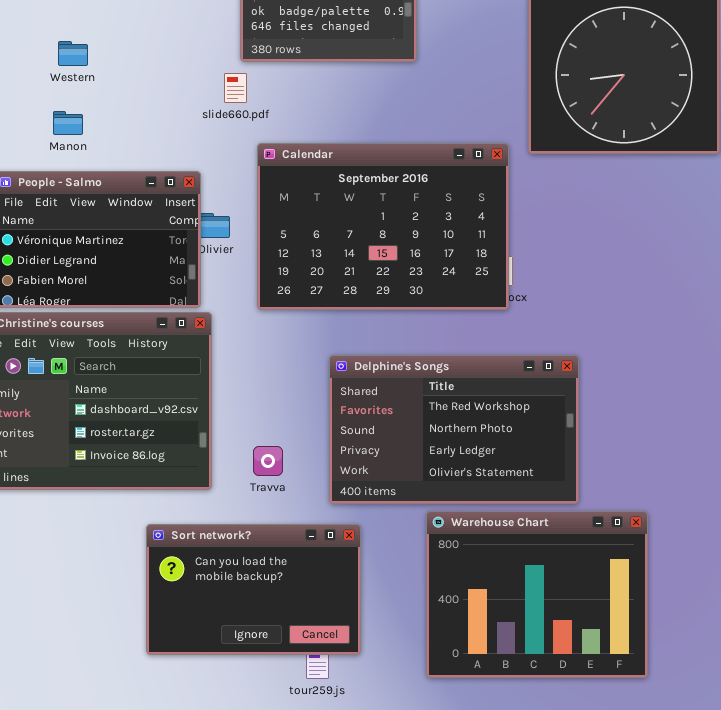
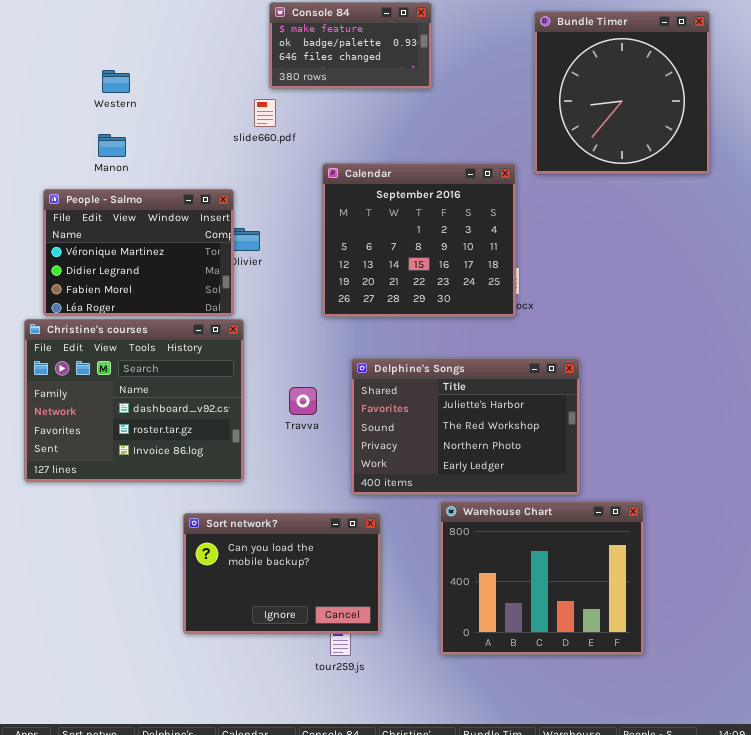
Calendar: [257,143,509,310] -> [322,163,516,317], resized
Delphine's Songs: [329,355,579,504] -> [351,358,580,495], scrolled up 1 row
Travva: [253,446,283,476] -> [289,387,317,415], moved

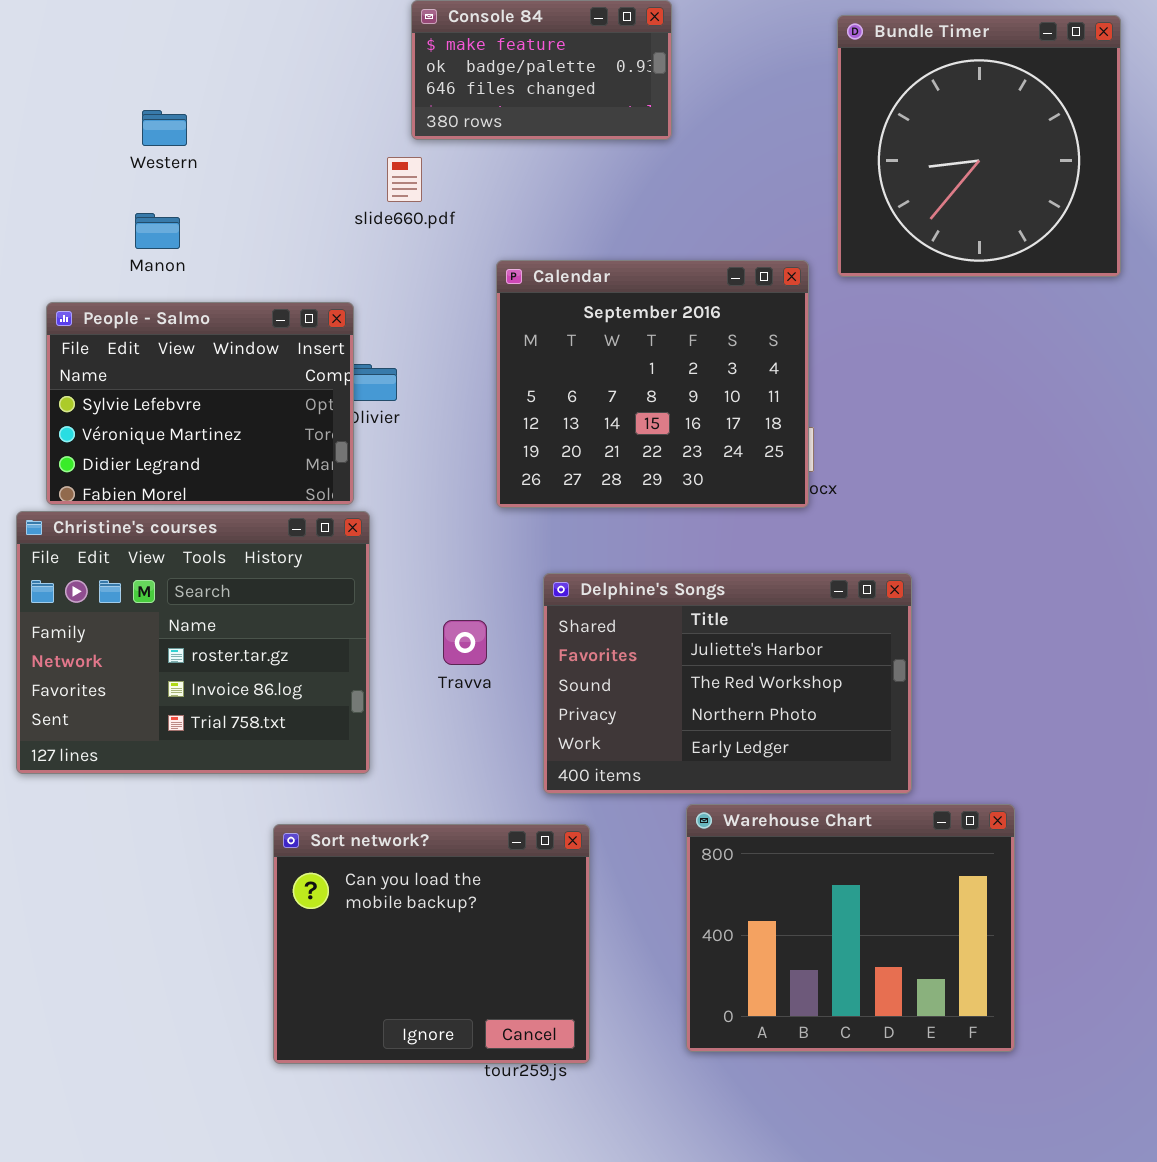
People - Salmo: [43,189,234,316] -> [46,302,354,505], scrolled up 1 row
Christine's courses: [24,319,244,482] -> [16,511,370,774], scrolled down 1 row
Sort network?: [183,513,381,634] -> [273,824,590,1064], resized

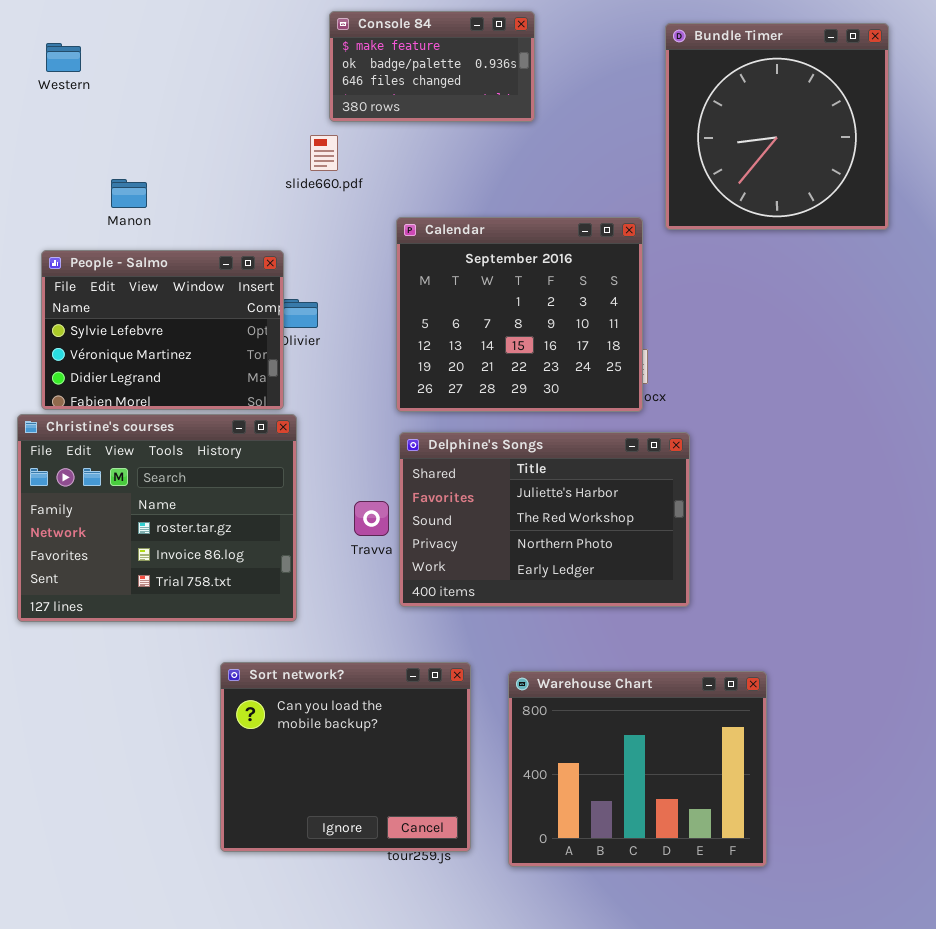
Western: [142,110,187,146] -> [46,43,81,72], moved
Delphine's Songs: [543,573,912,794] -> [399,432,690,607], moved
Warehouse Chart: [686,804,1015,1052] -> [508,671,767,867], moved

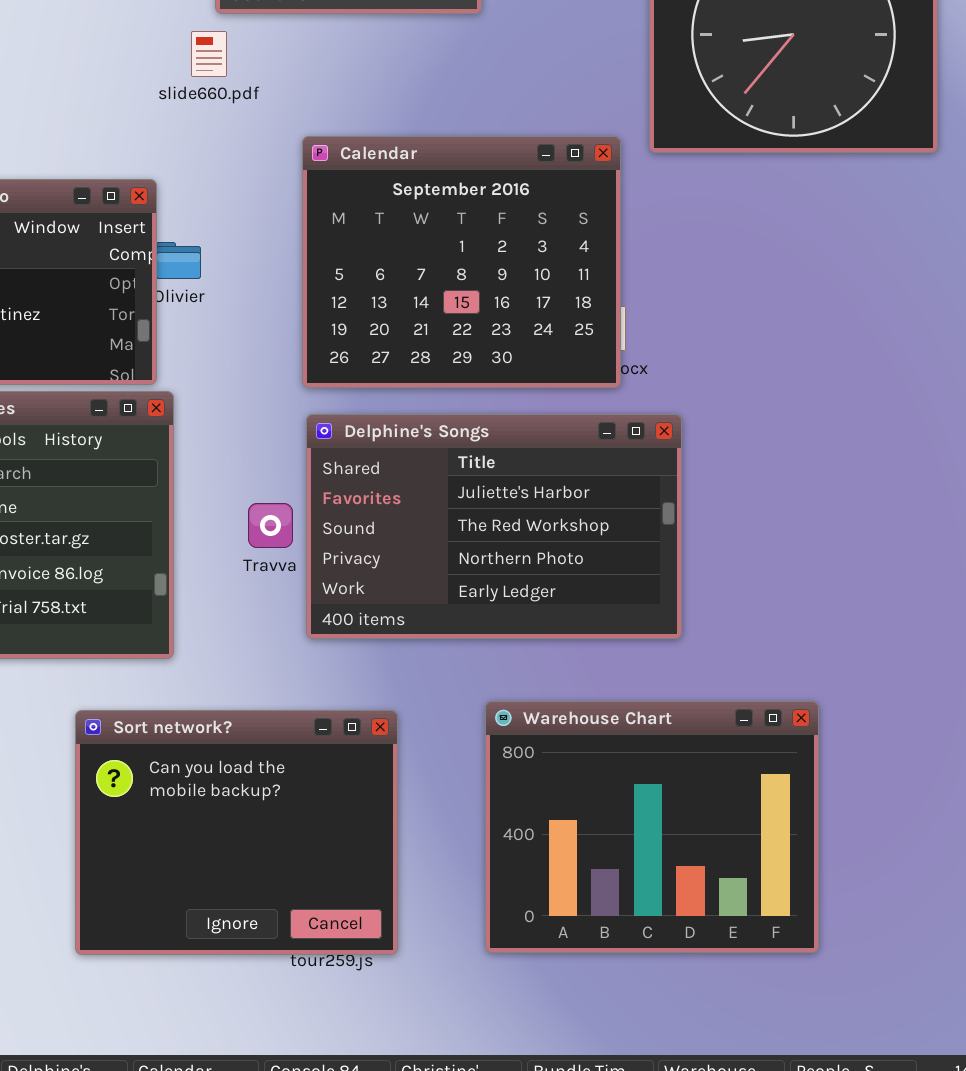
Warehouse Chart: [508,671,767,867] -> [485,701,819,953], moved

